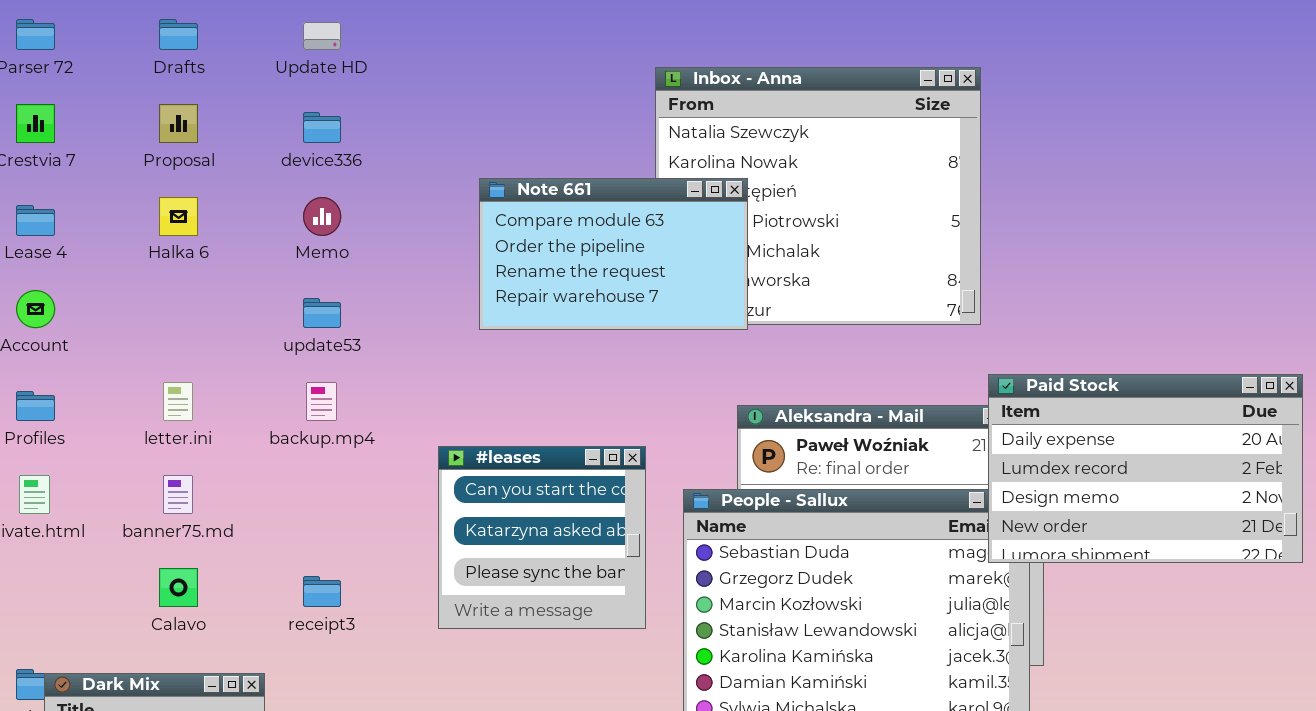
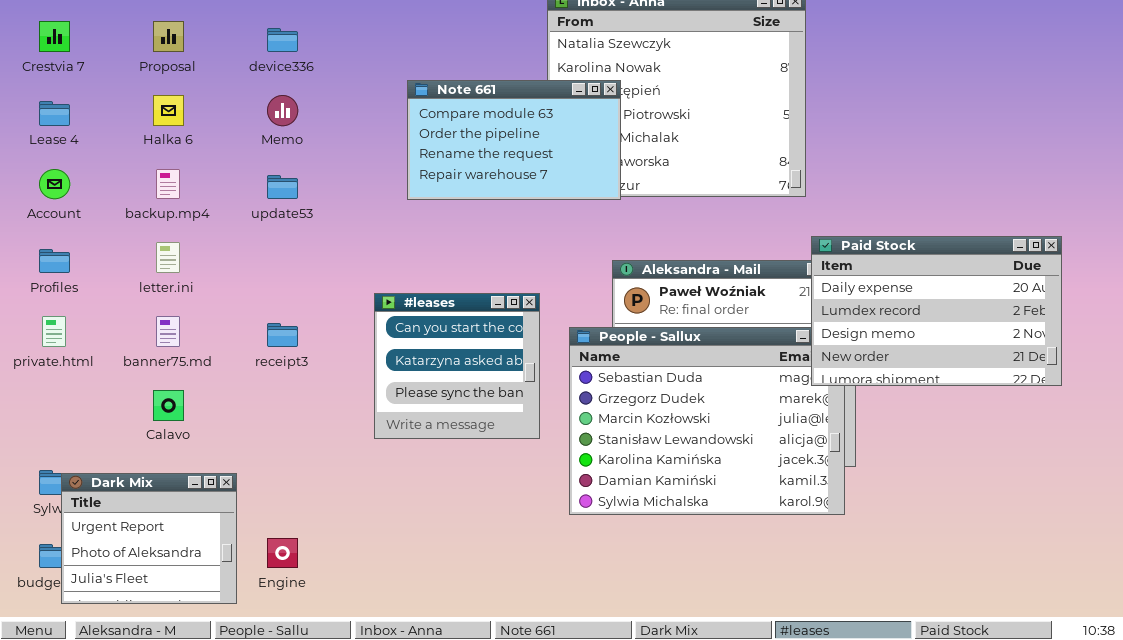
backup.mp4: [306,382,337,421] -> [156,169,180,199], moved
receipt3: [303,576,341,607] -> [267,323,298,347], moved

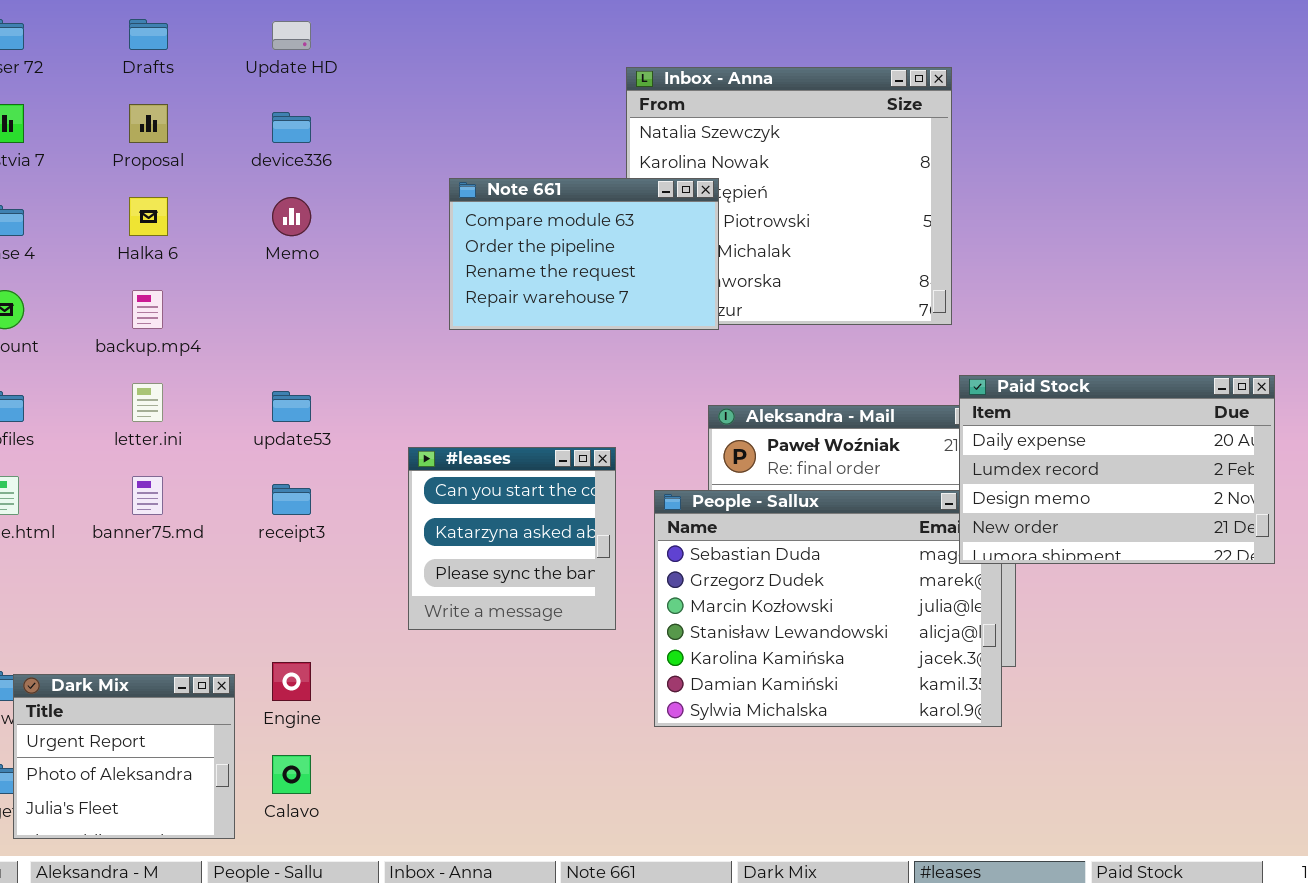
update53: [267,175,298,199] -> [272,391,311,422], moved
Calavo: [153,390,184,421] -> [272,755,311,794], moved
Engine: [267,538,298,568] -> [272,662,311,701], moved

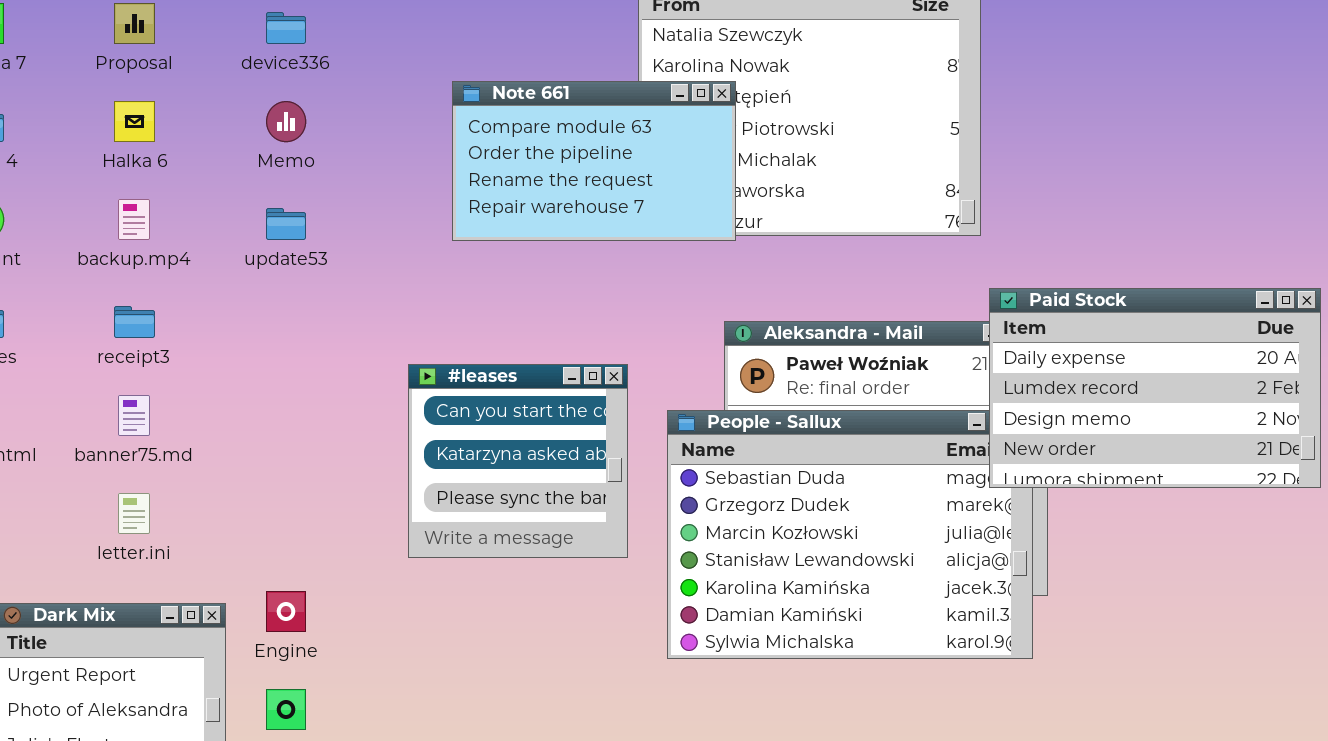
letter.ini: [132,383,163,422] -> [118,493,150,534], moved
update53: [272,391,311,422] -> [266,208,306,240], moved
receipt3: [272,484,311,515] -> [114,306,155,338], moved

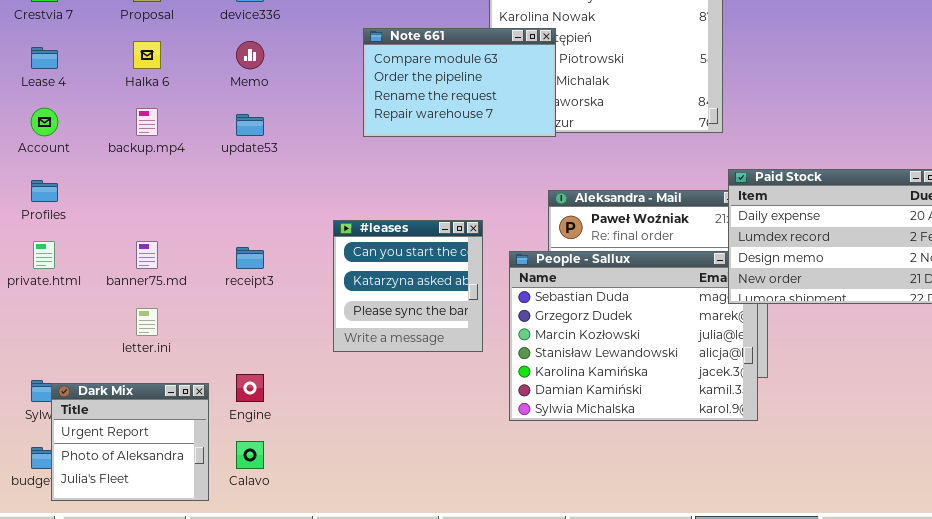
receipt3: [114,306,155,338] -> [236,247,264,269], moved

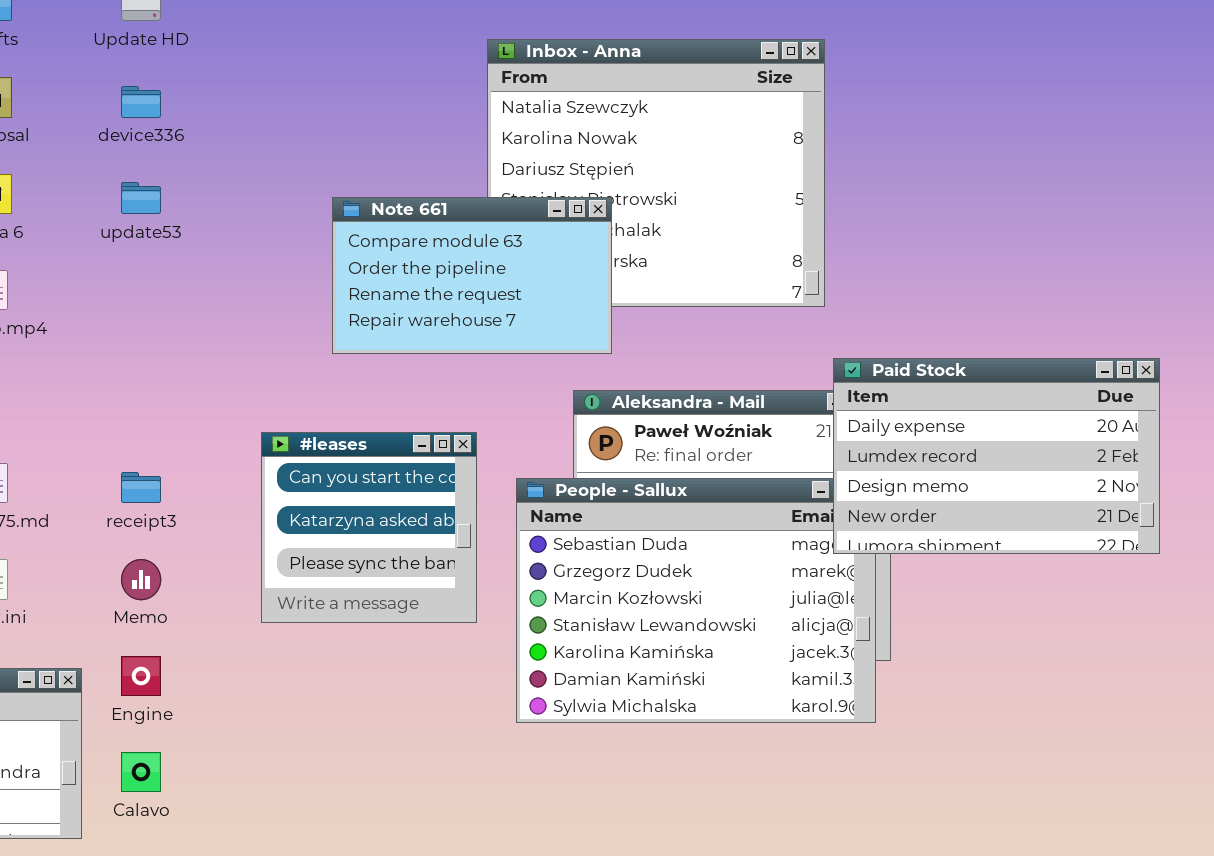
Note 661: [363,28,556,137] -> [332,197,612,354], moved
Memo: [236,41,264,69] -> [121,559,161,600], moved
update53: [236,114,264,136] -> [121,182,161,214], moved

